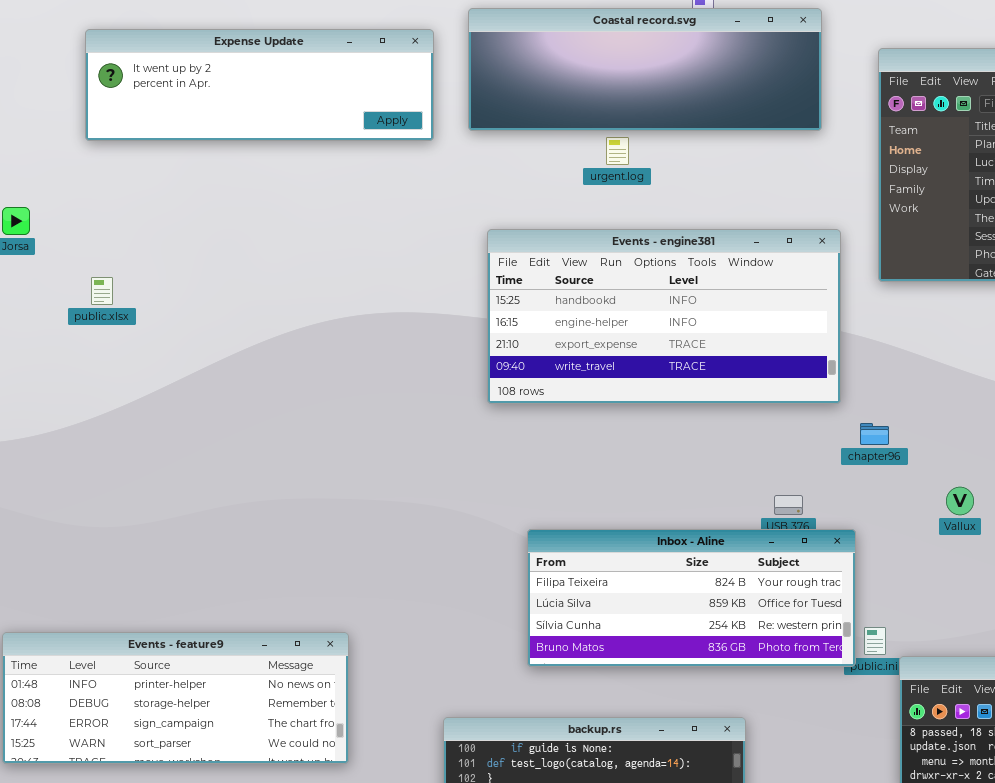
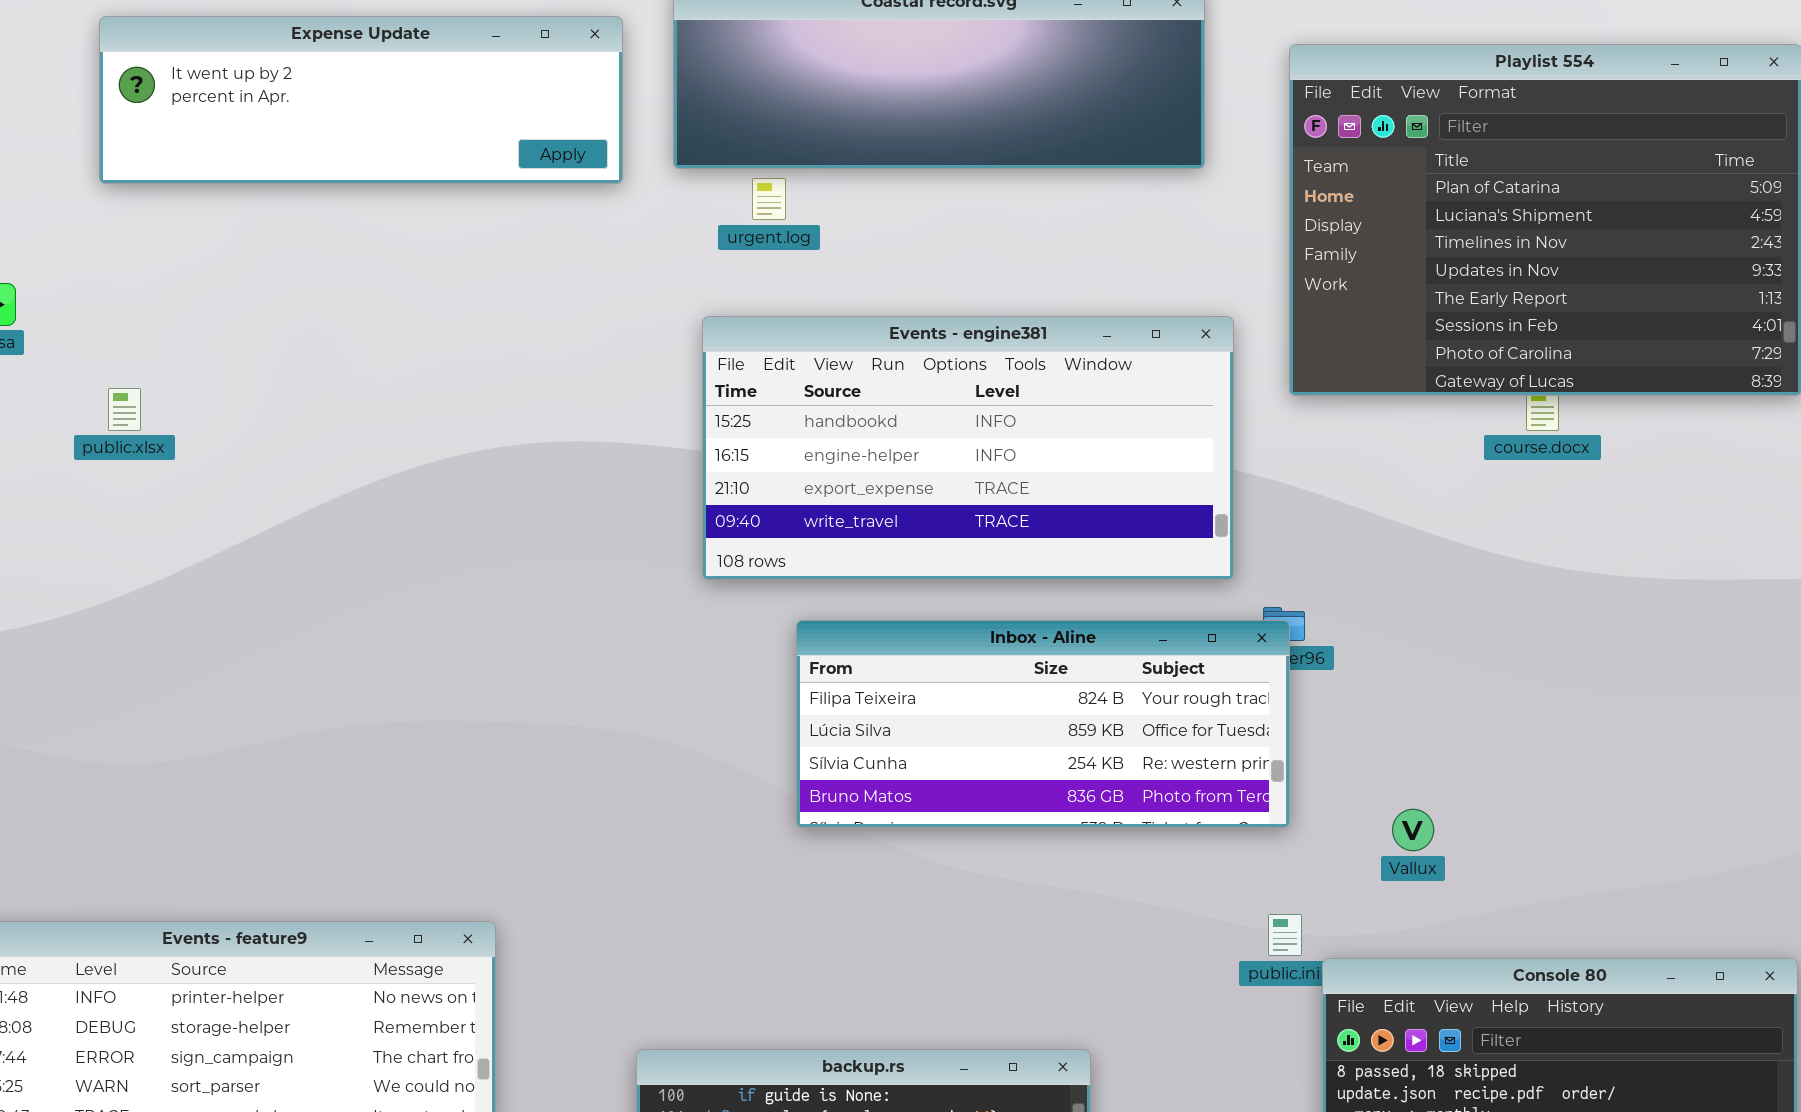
urgent.log: [606,137,629,165] -> [752,178,786,220], moved
Vallux: [946,487,974,515] -> [1392,809,1434,851], moved
Inbox - Aline: [527,529,856,667] -> [796,620,1290,828], moved

